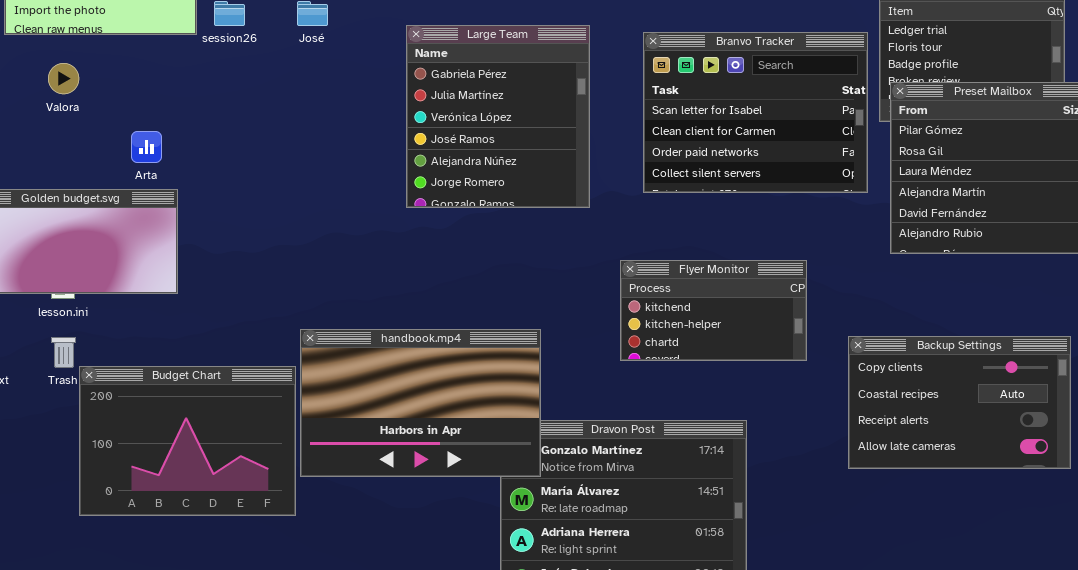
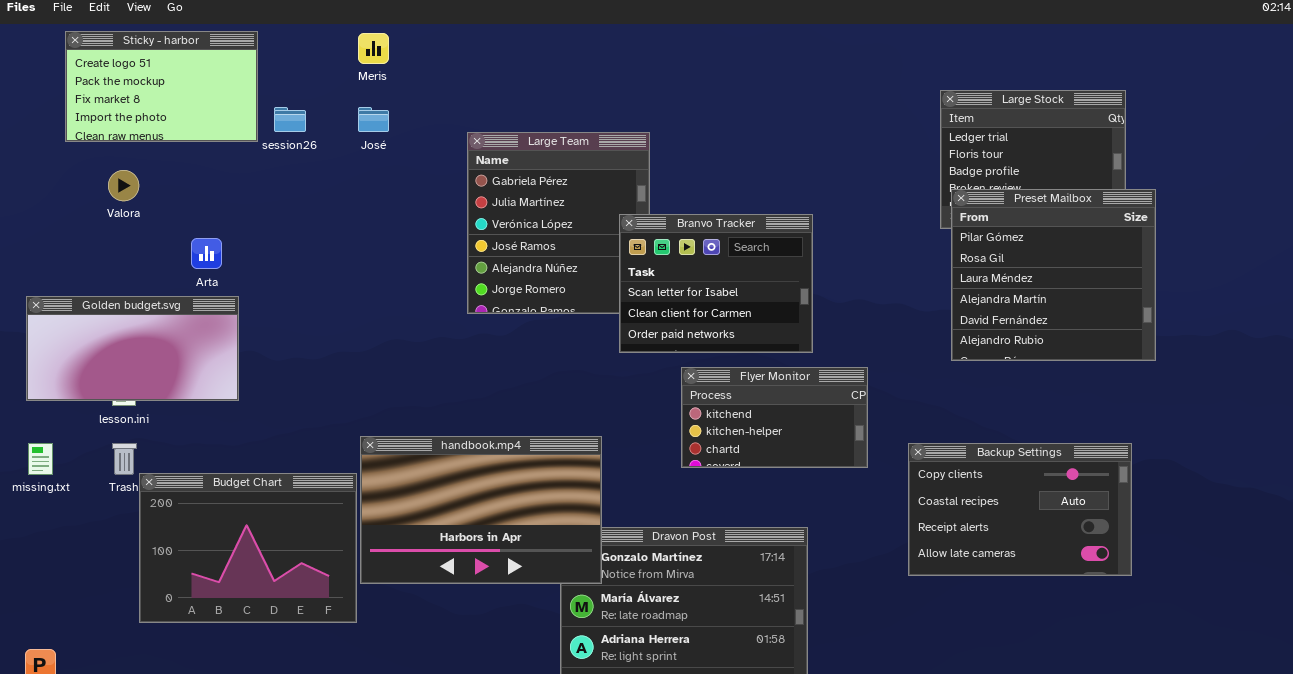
Branvo Tracker: [643,32,868,193] -> [619,214,813,353], moved, resized

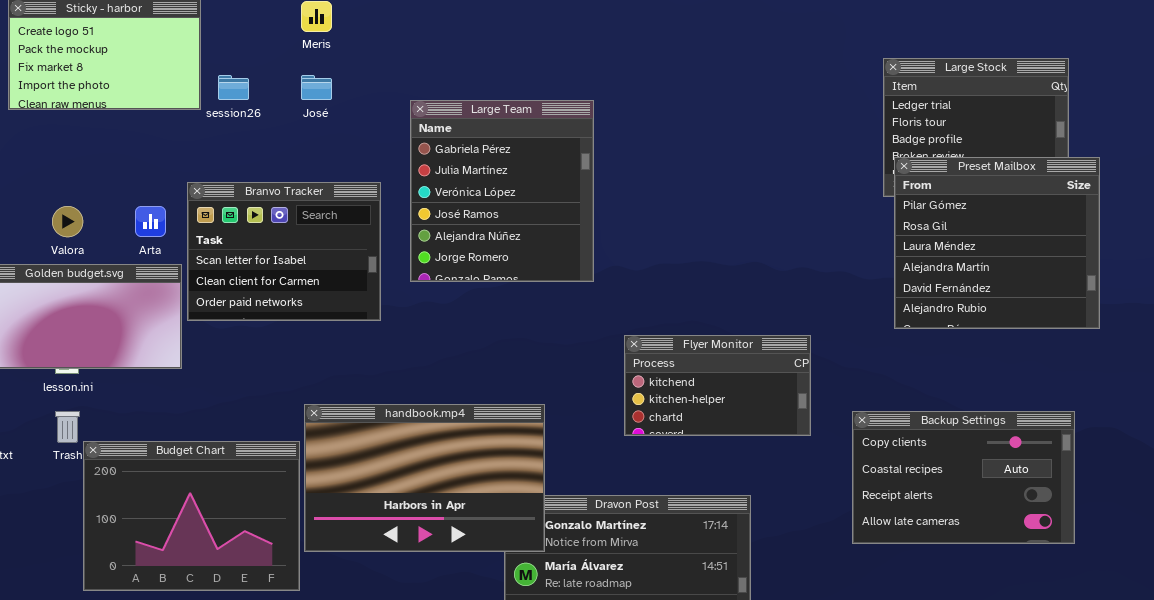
Valora: [108,170,139,201] -> [52,206,83,237], moved
Branvo Tracker: [619,214,813,353] -> [187,182,381,321], moved

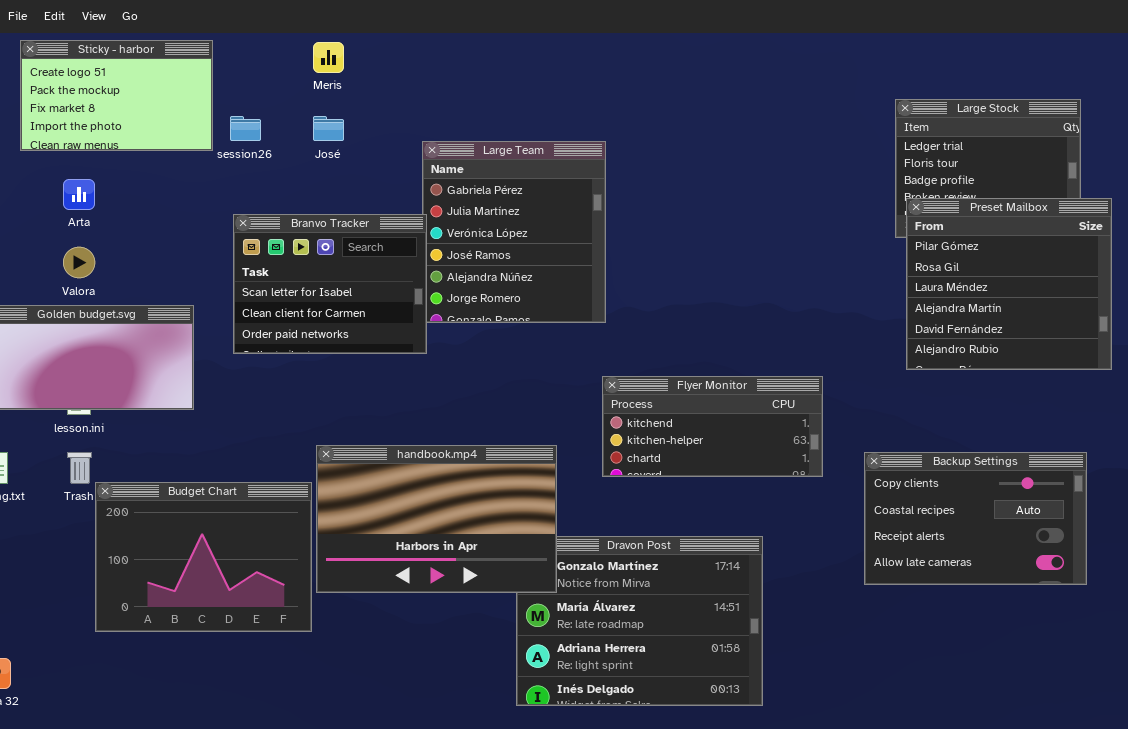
Branvo Tracker: [187,182,381,321] -> [233,214,427,354], moved
Arta: [135,206,166,237] -> [63,179,95,210], moved
Flyer Monitor: [624,335,811,436] -> [602,376,823,477], resized

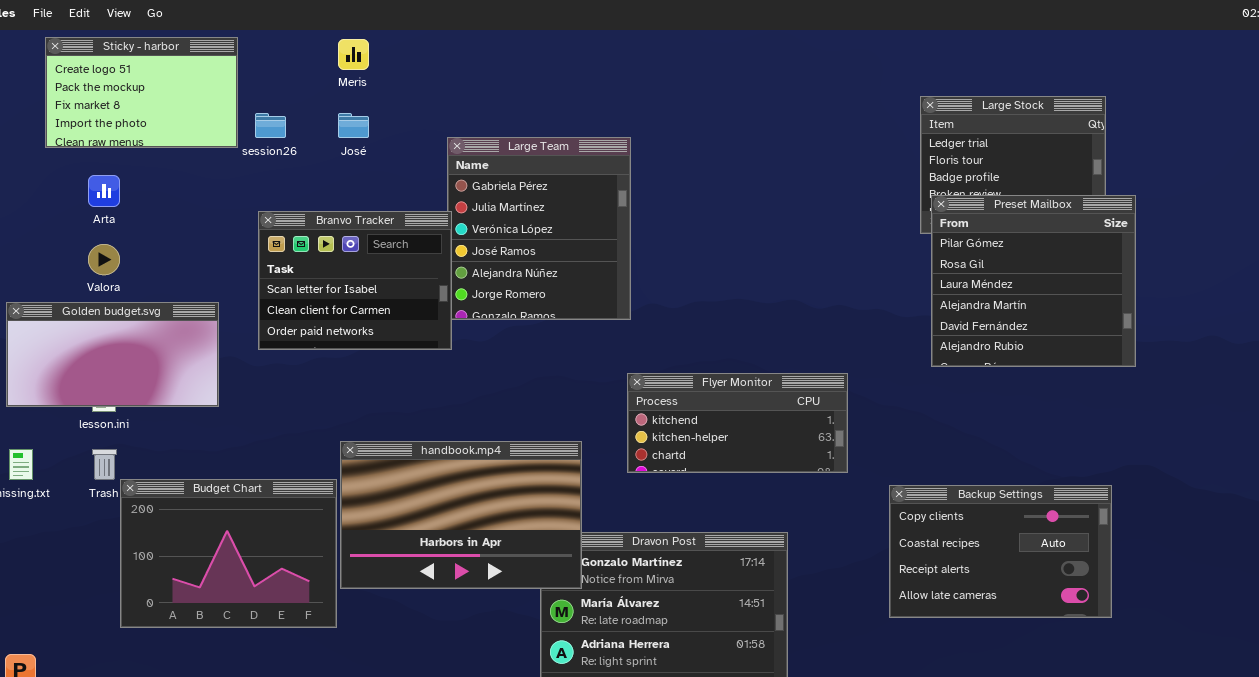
Backup Settings: [864,452,1087,585] -> [889,485,1112,618], moved

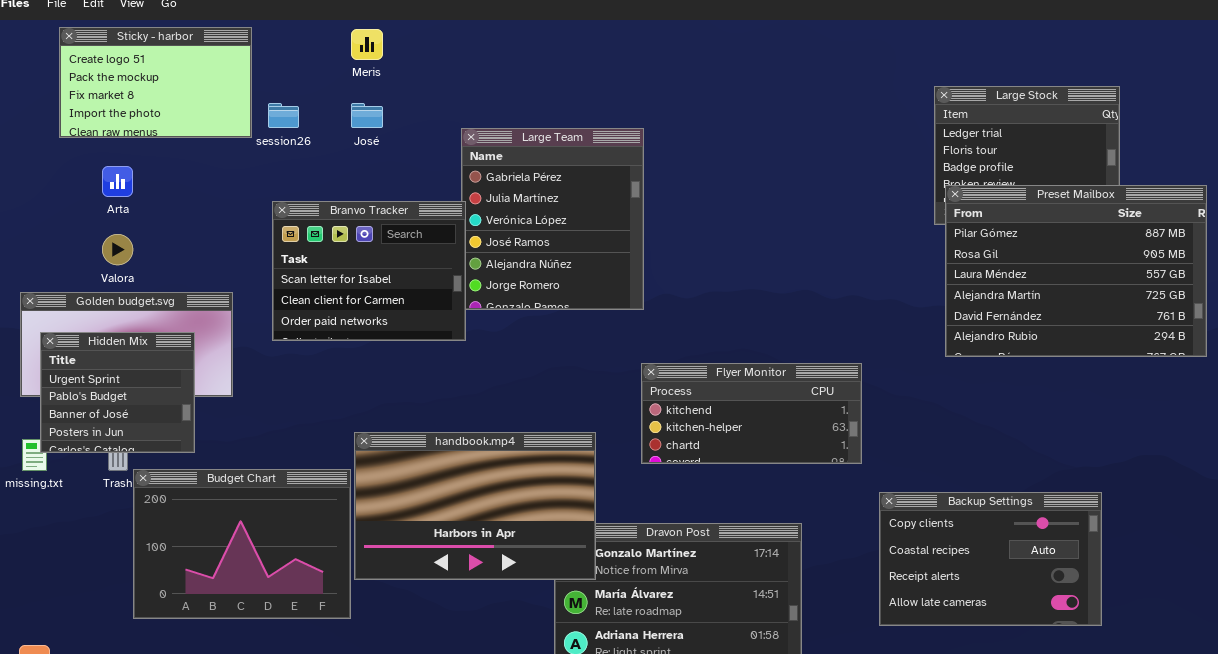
Preset Mailbox: [931,195,1136,367] -> [945,185,1207,357], resized
Hidden Mix: none -> [40,332,195,453], opened
Backup Settings: [889,485,1112,618] -> [879,492,1102,626], moved

